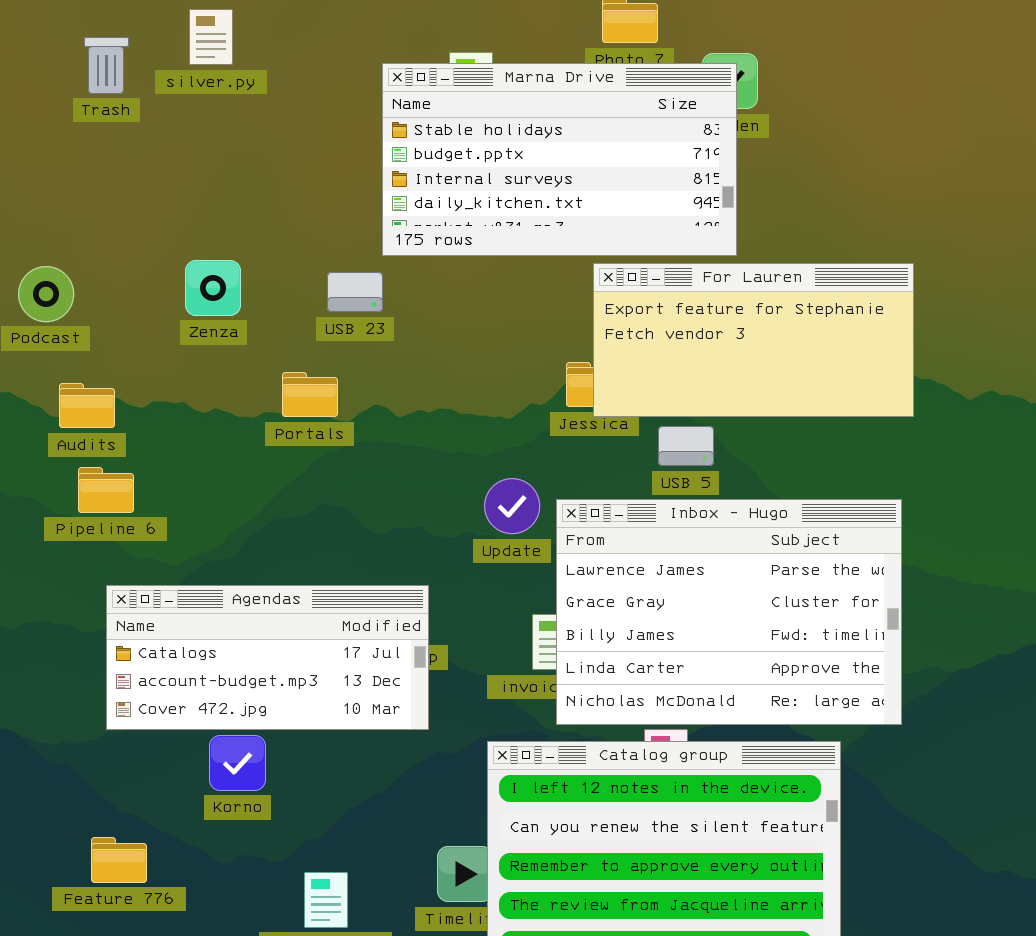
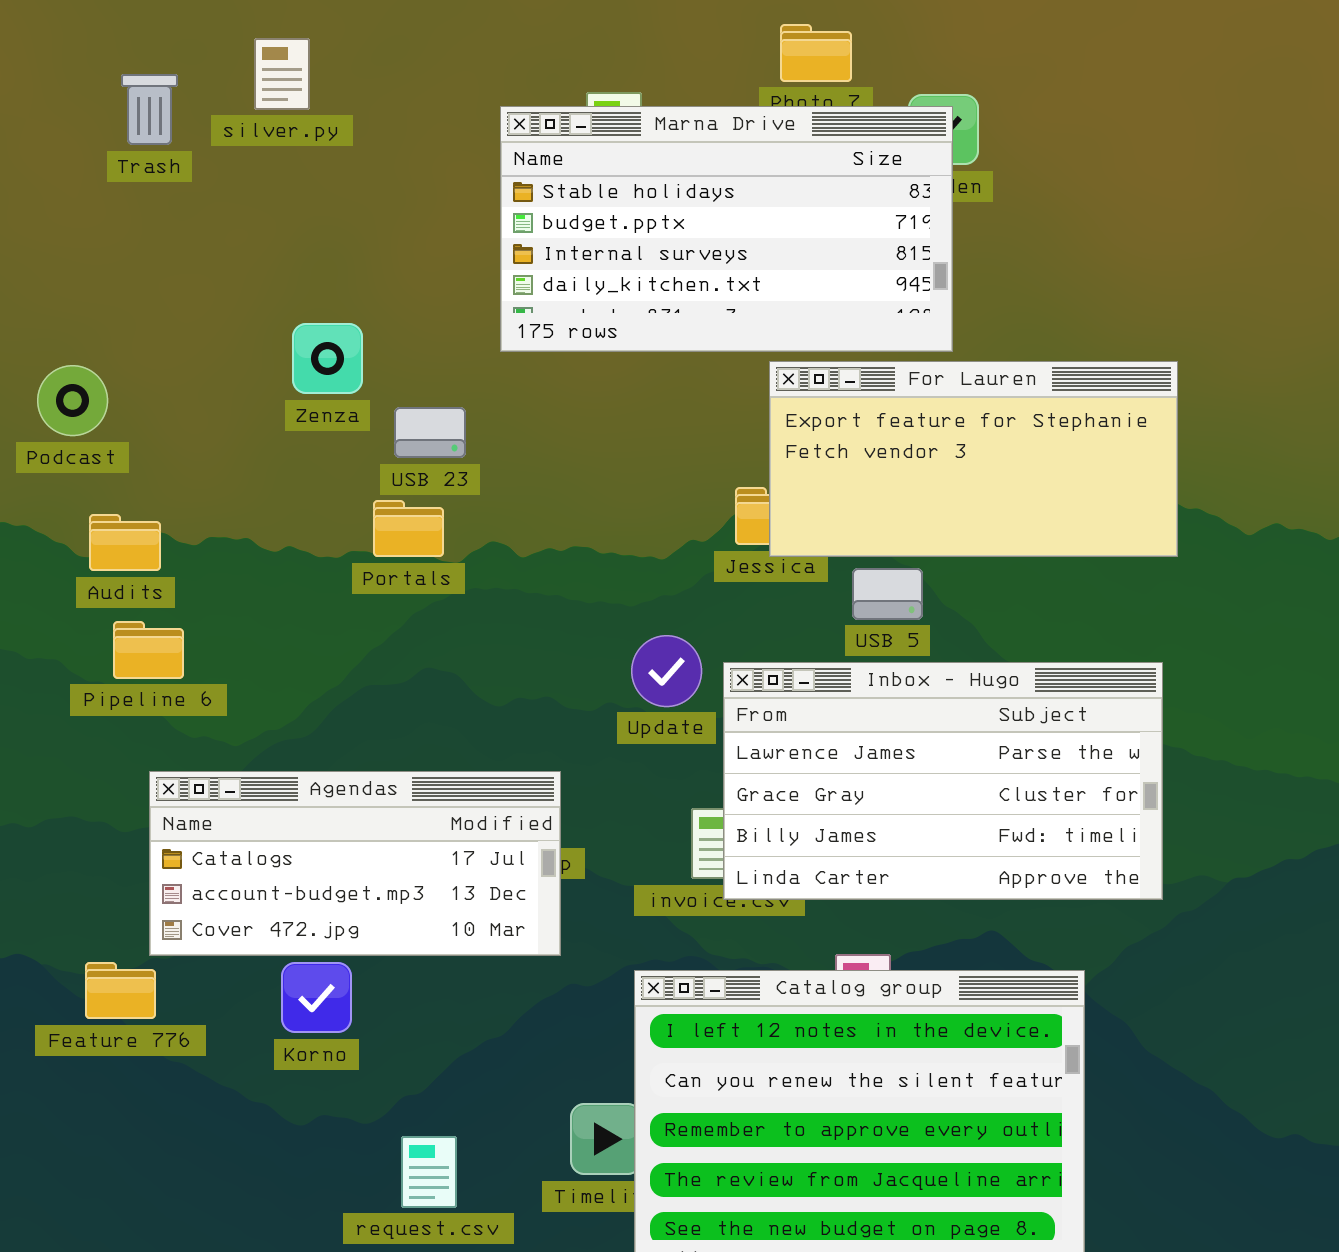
Zenza: [185,260,241,316] -> [292,323,363,394], moved
USB 23: [327,272,383,312] -> [394,407,466,458], moved
Inbox - Hugo: [556,499,902,725] -> [723,662,1163,900], resized
Feature 776: [91,837,147,883] -> [85,962,156,1019], moved

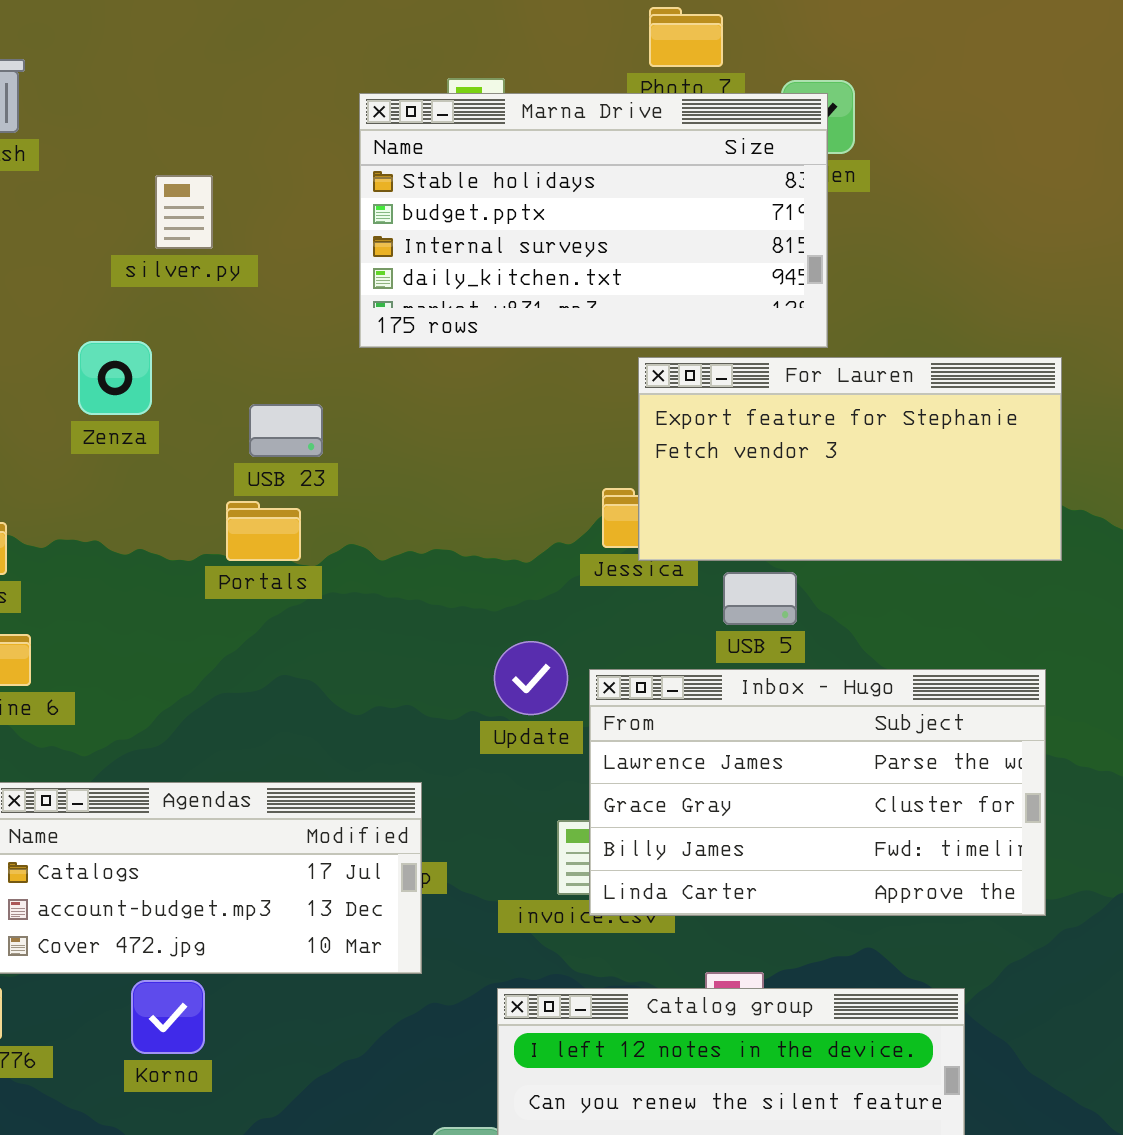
silver.py: [254,38,310,110] -> [155,175,213,249], moved
Zenza: [292,323,363,394] -> [78,341,152,415], moved

